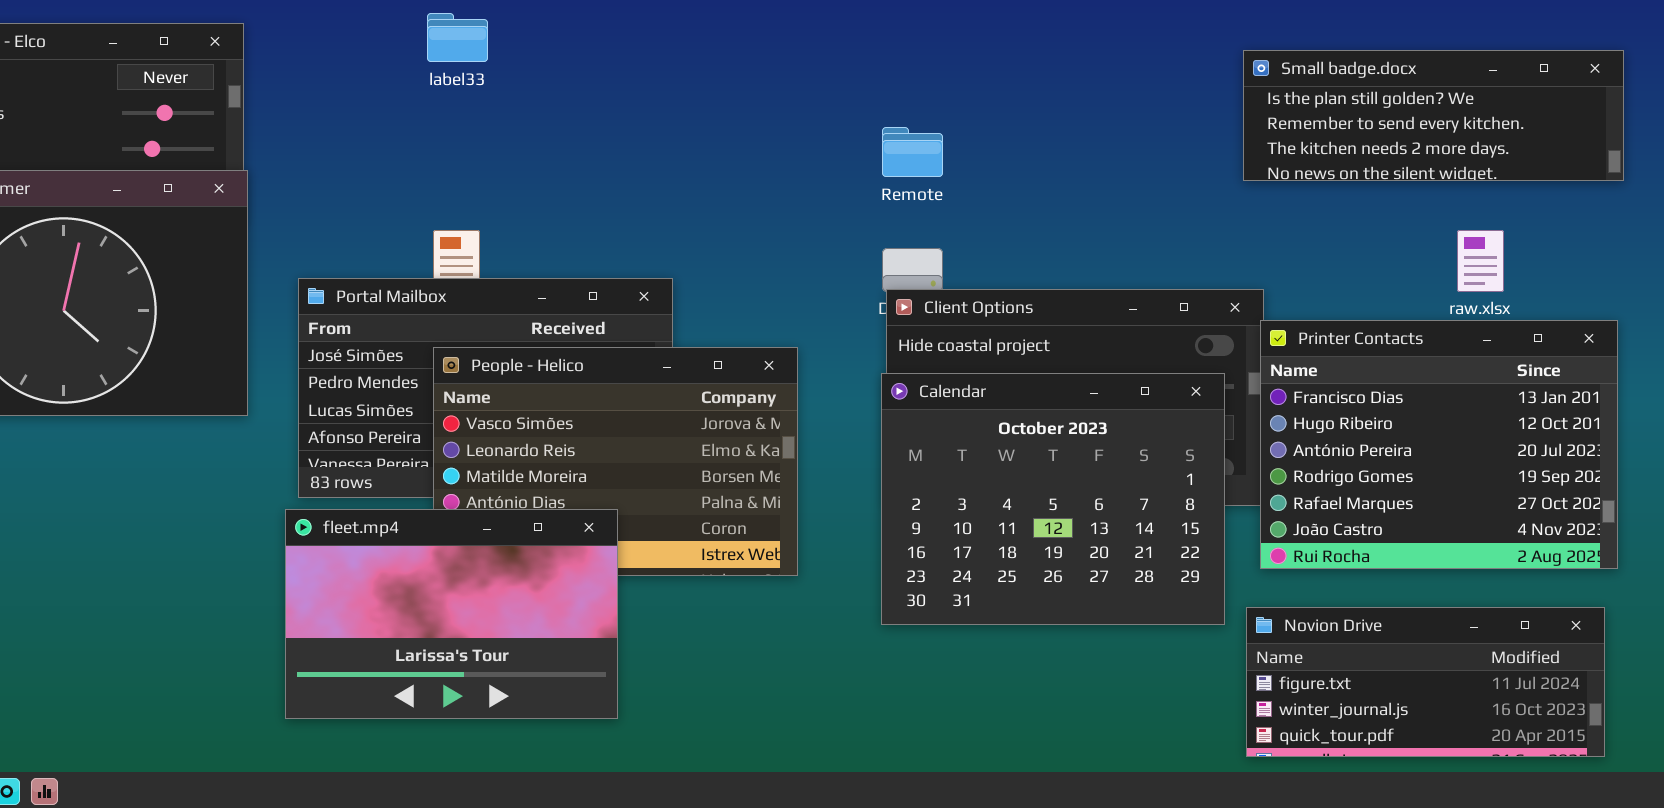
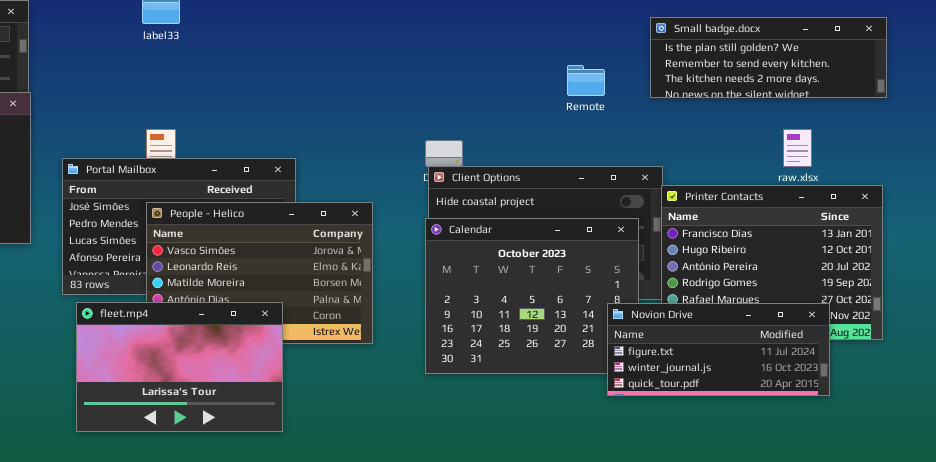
Remote: [882,127,943,177] -> [567,65,605,96], moved
fleet.mp4: [285,509,618,719] -> [76,302,283,432], moved
Novion Drive: [1246,607,1605,757] -> [607,303,830,396], moved

